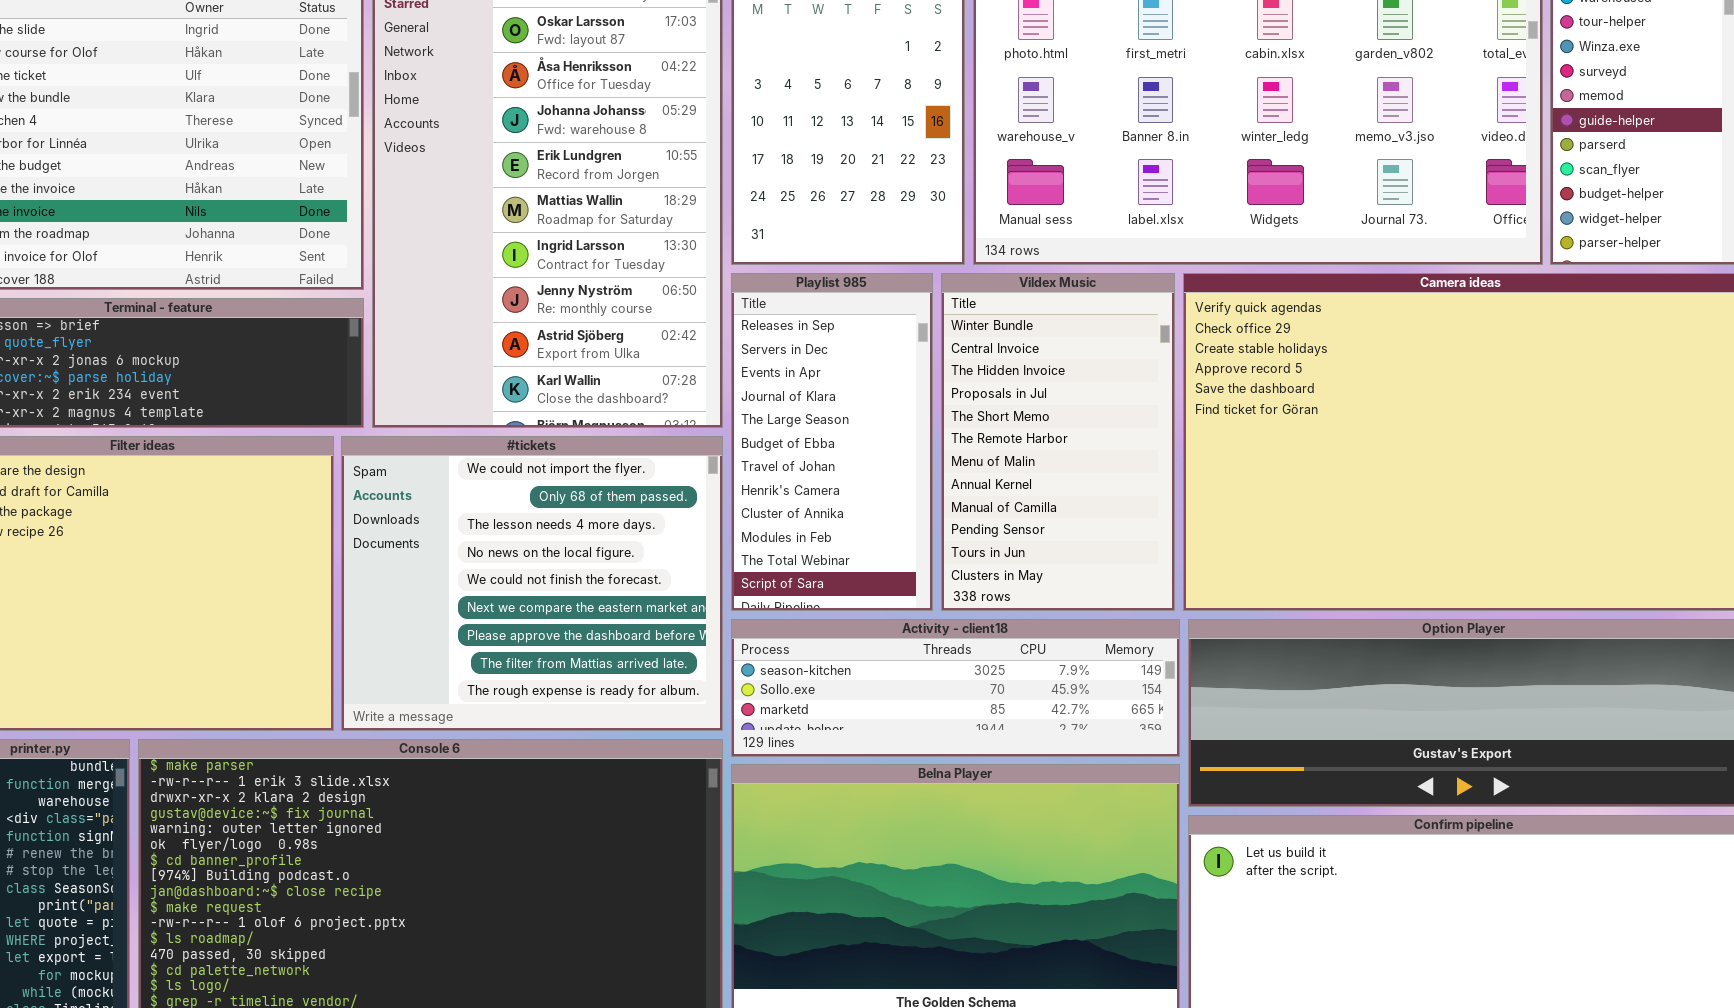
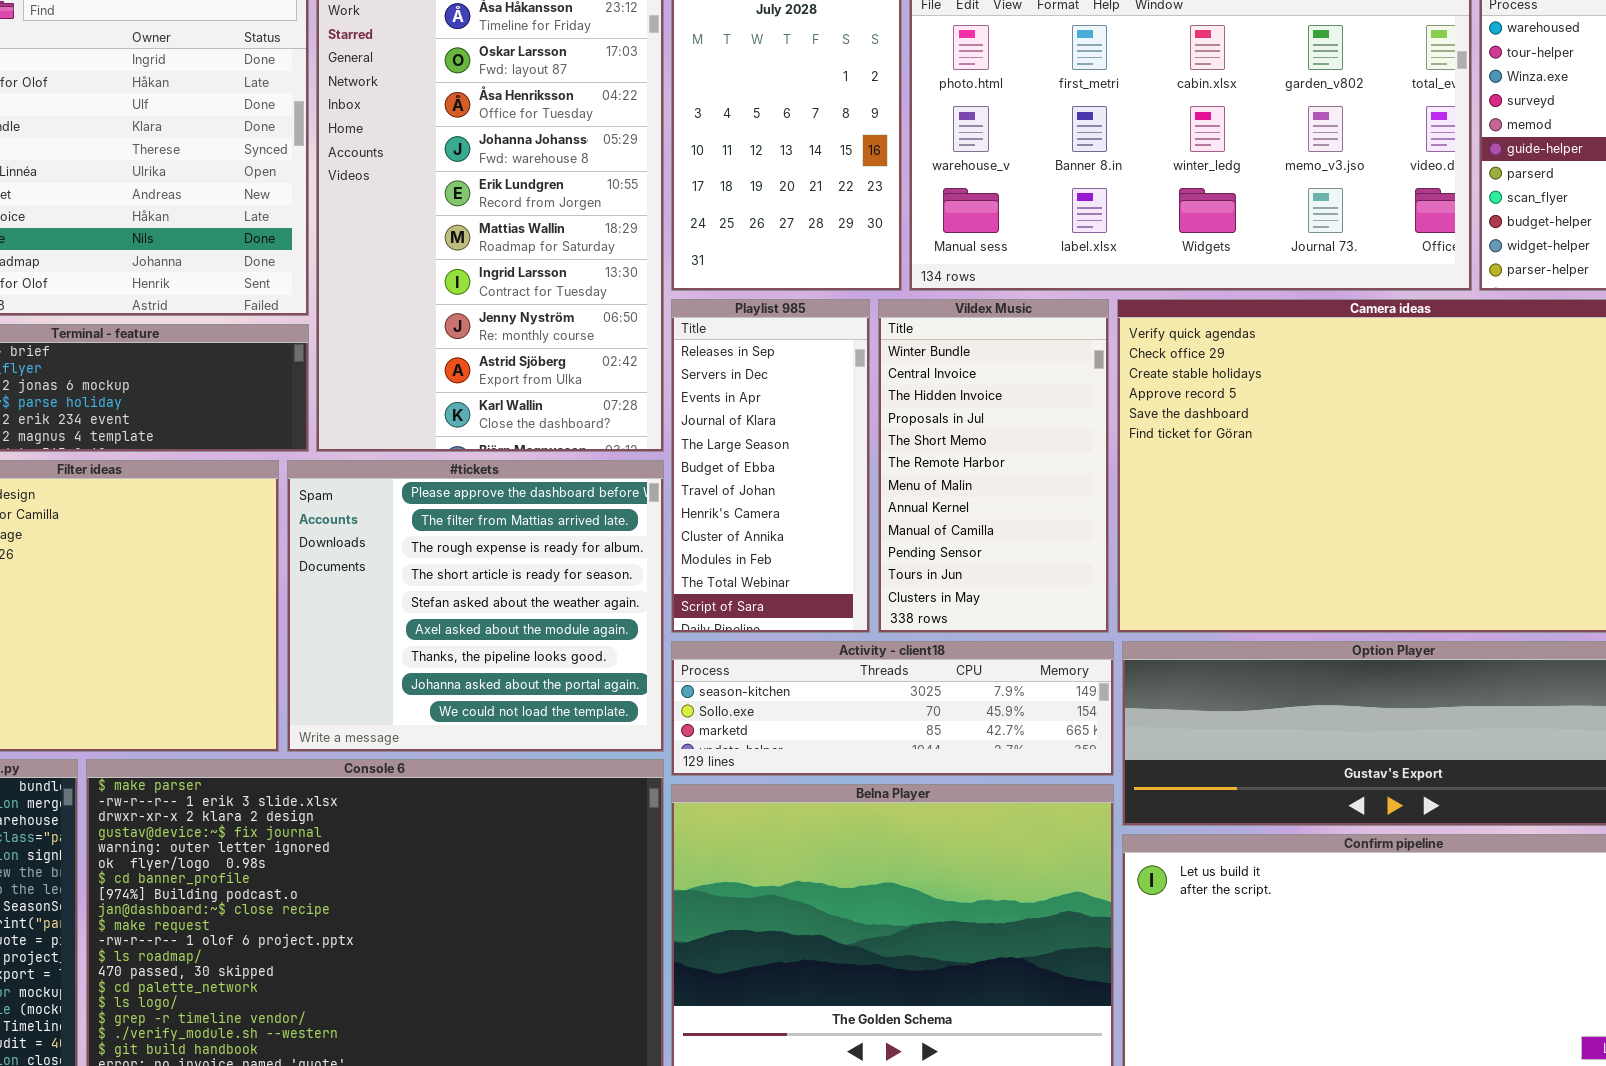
#tickets: [341,436,723,731] -> [287,460,664,752], scrolled down 6 rows

